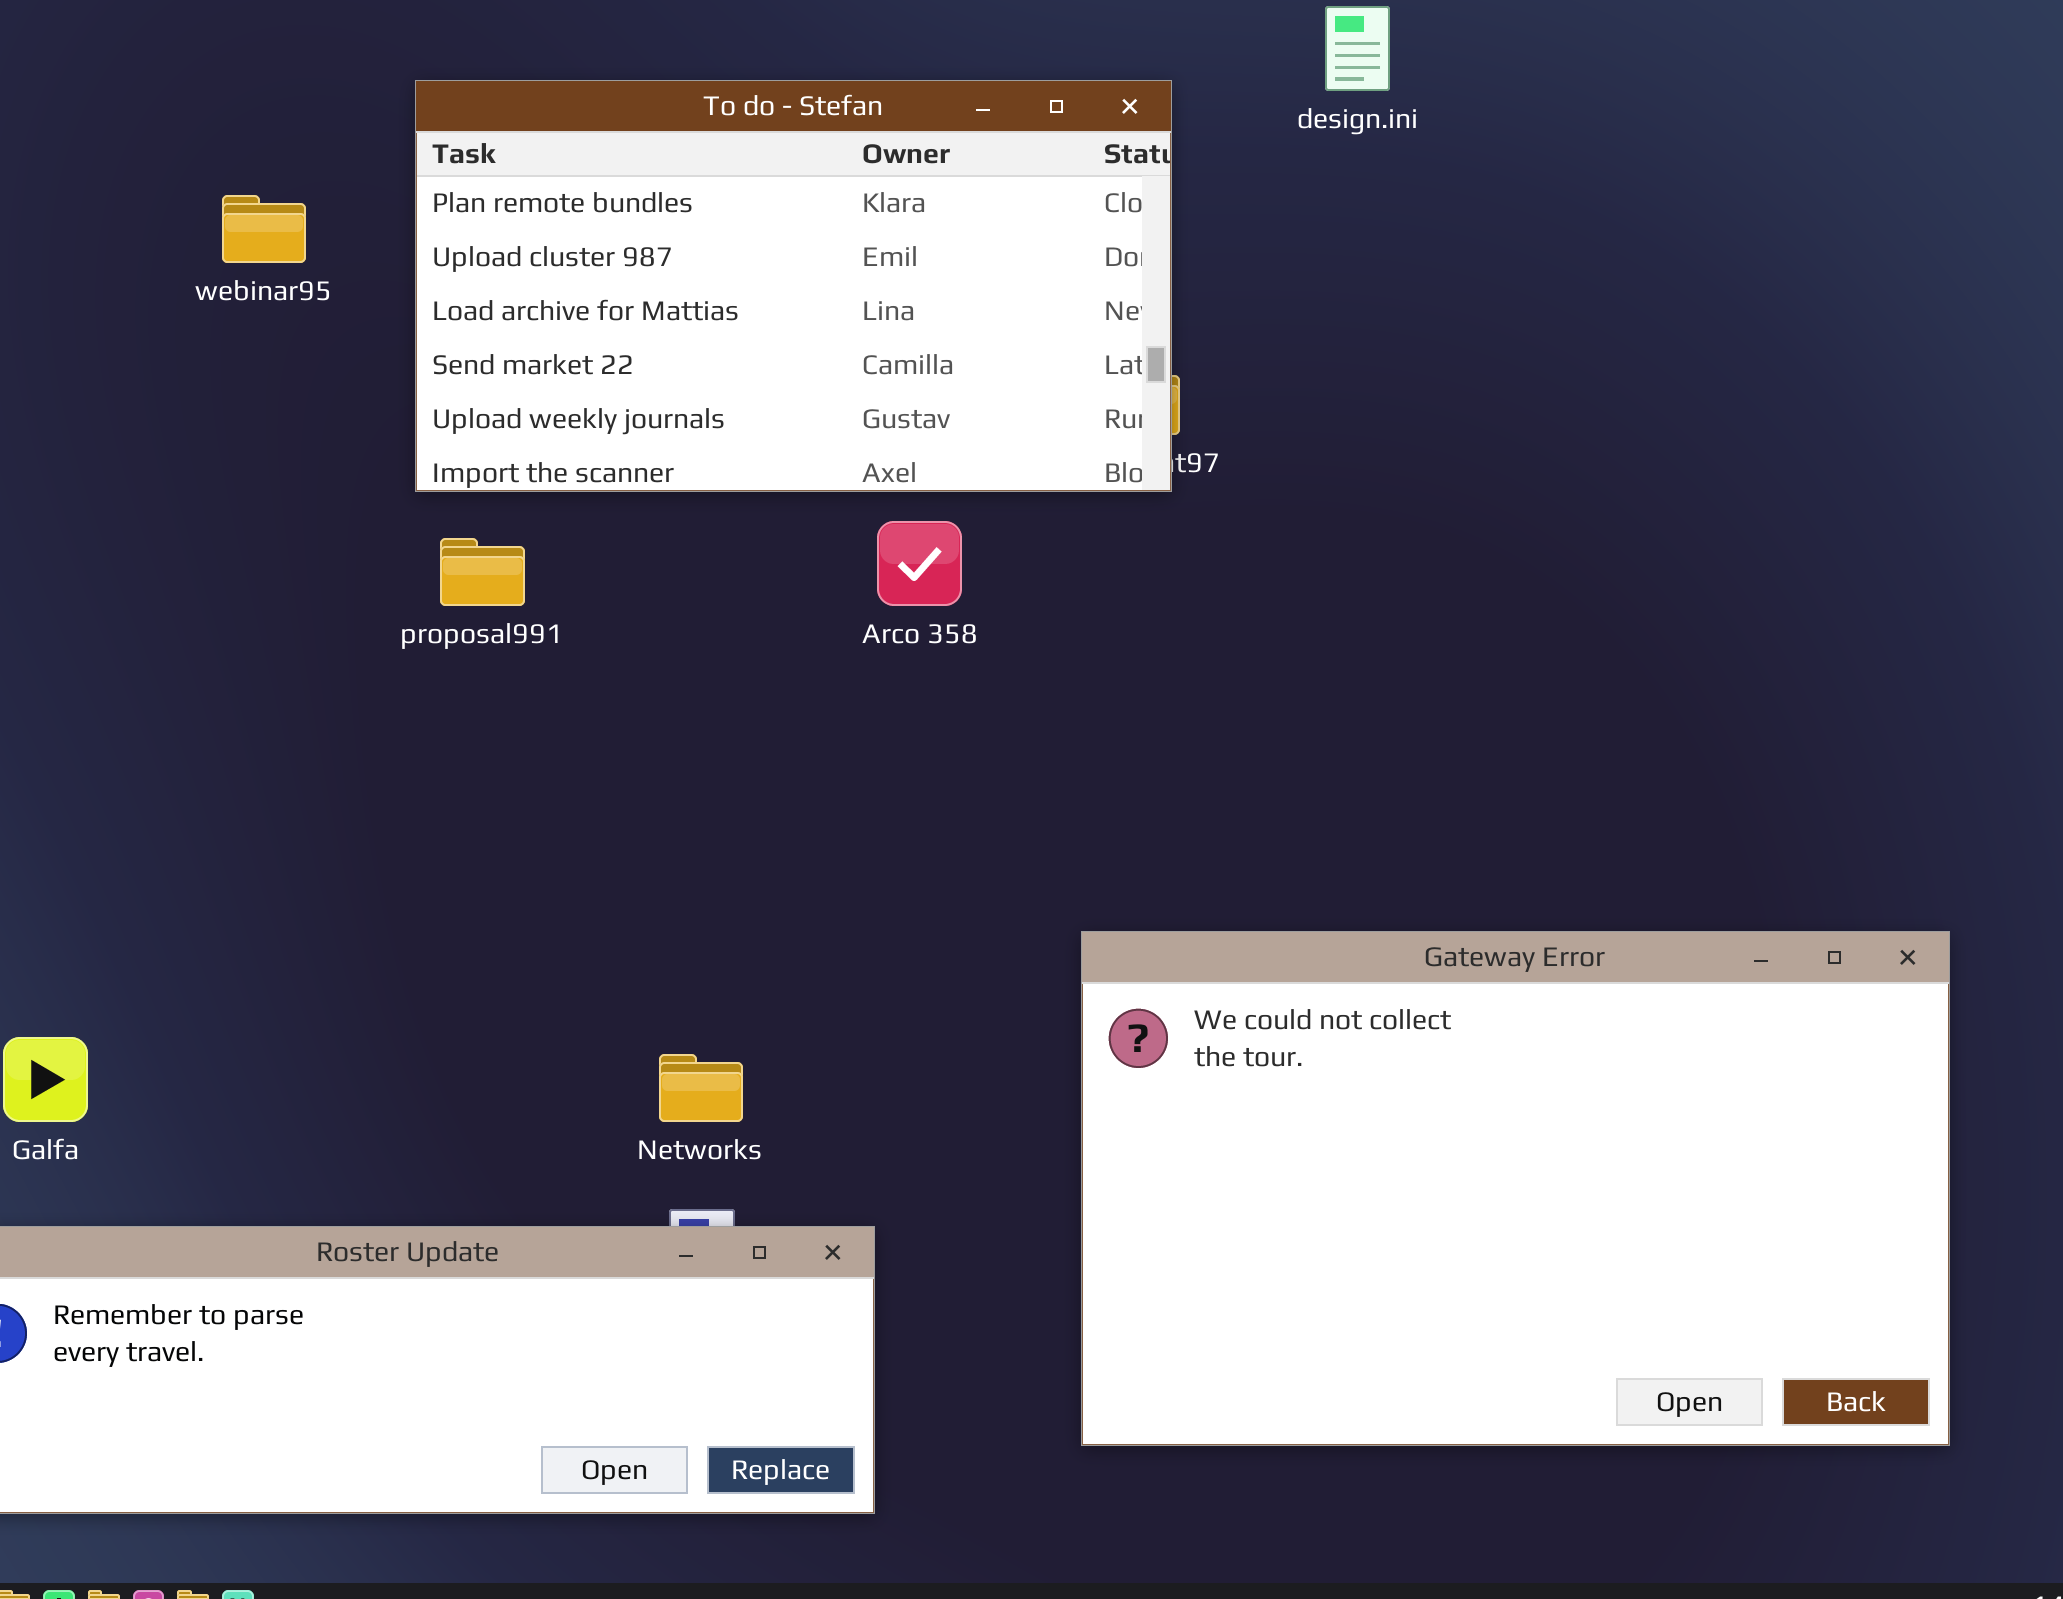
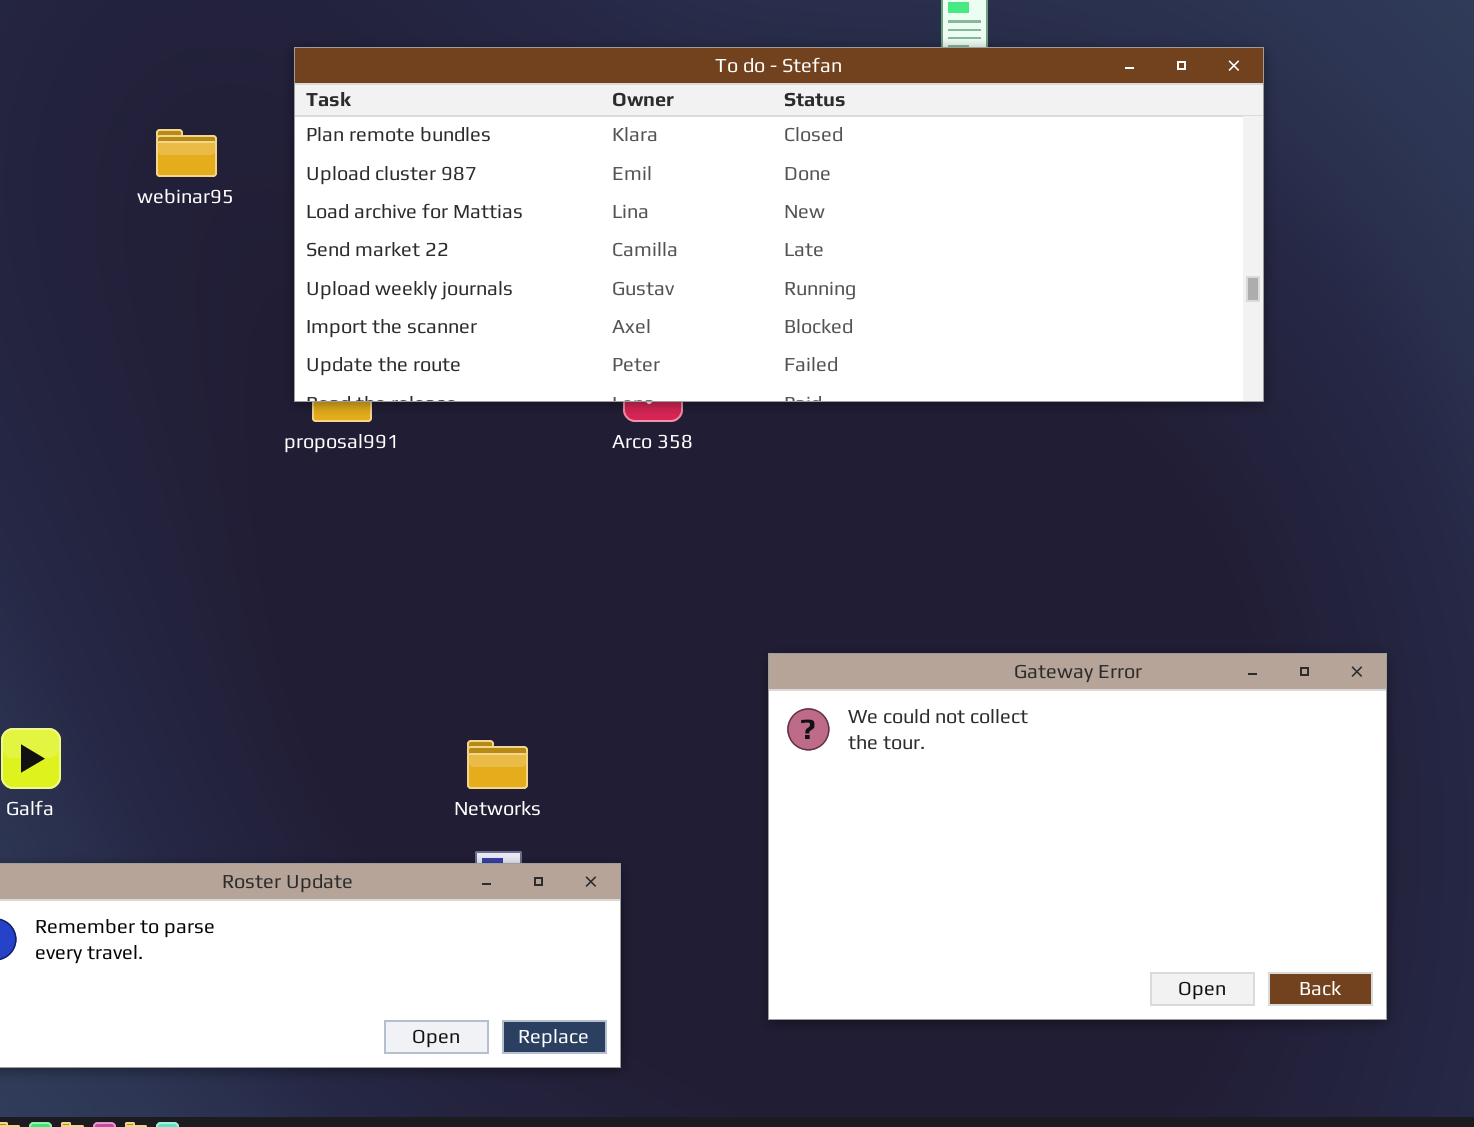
To do - Stefan: [415,80,1172,492] -> [294,47,1264,402], resized

